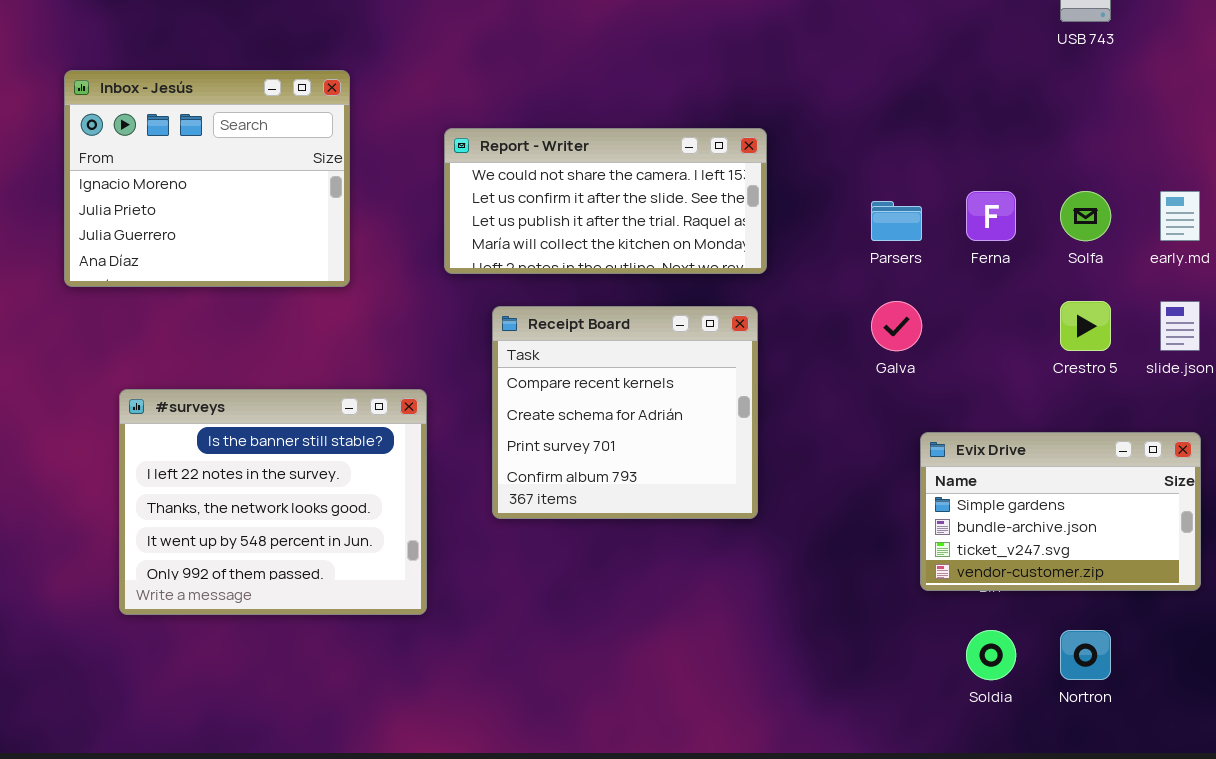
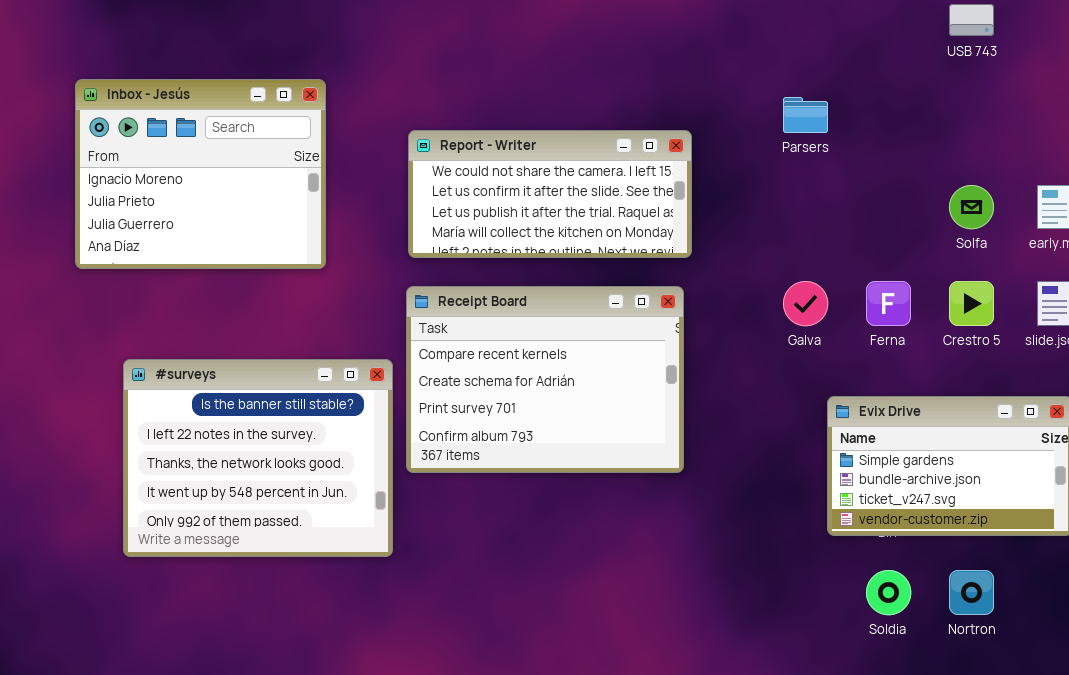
Ferna: [966,191,1016,241] -> [866,281,911,326], moved
Parsers: [871,201,922,241] -> [783,97,828,133], moved
Receipt Board: [492,306,758,519] -> [406,286,684,473], resized

